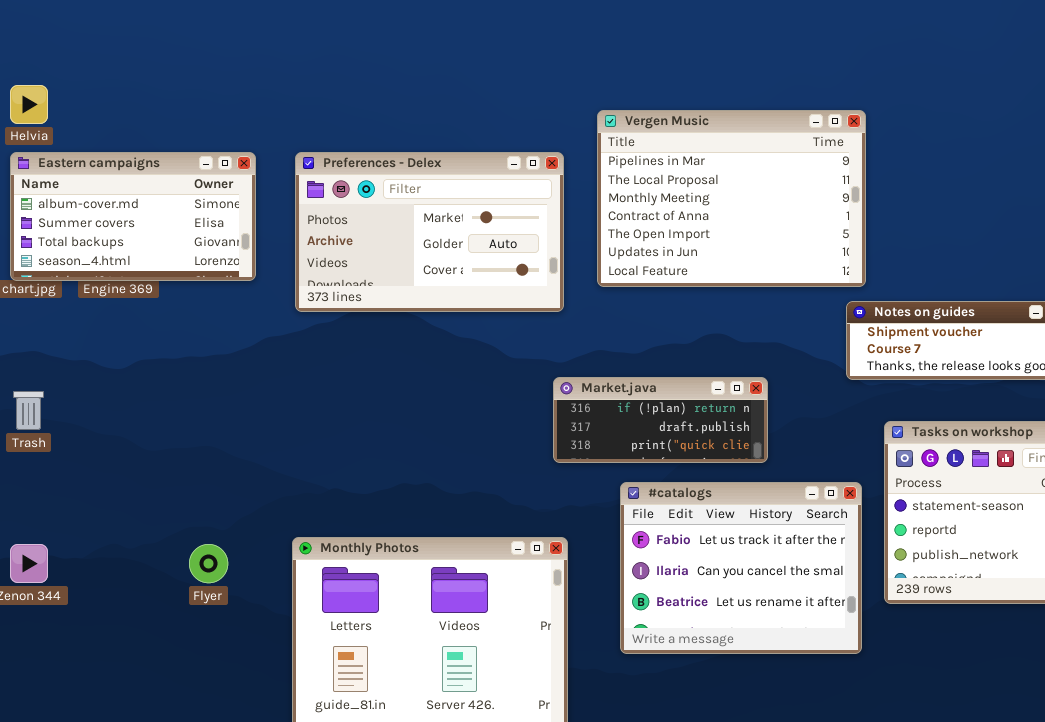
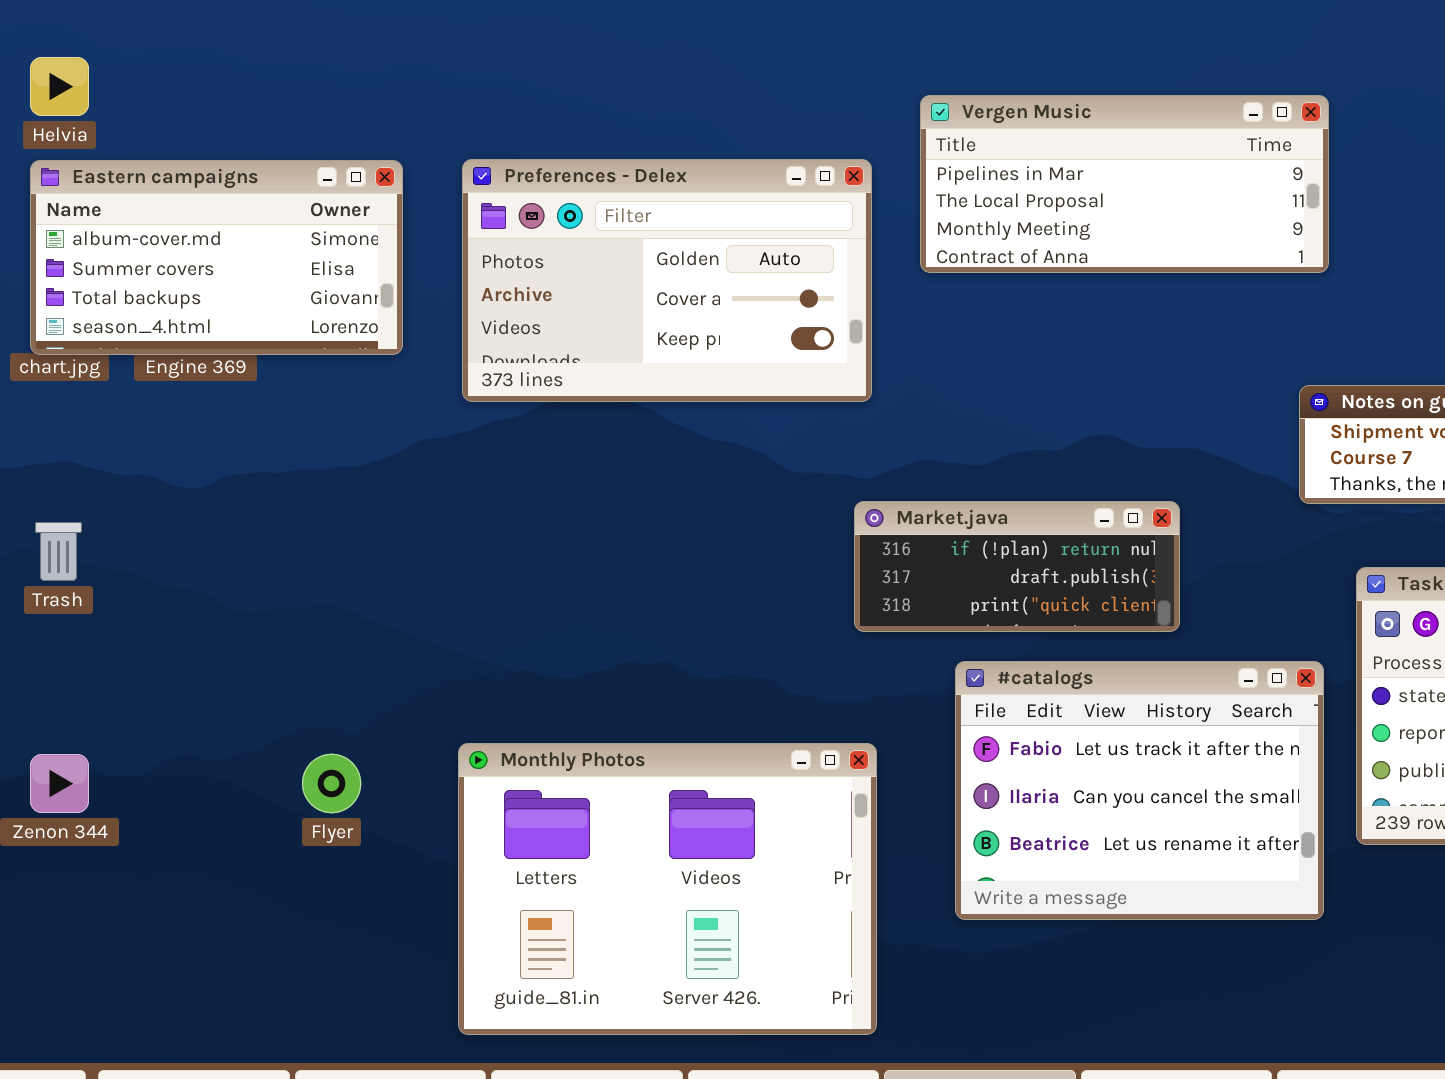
Vergen Music: [597,110,866,287] -> [920,95,1329,273], resized
Preferences - Delex: [295,152,564,312] -> [462,159,872,402], scrolled down 1 row

